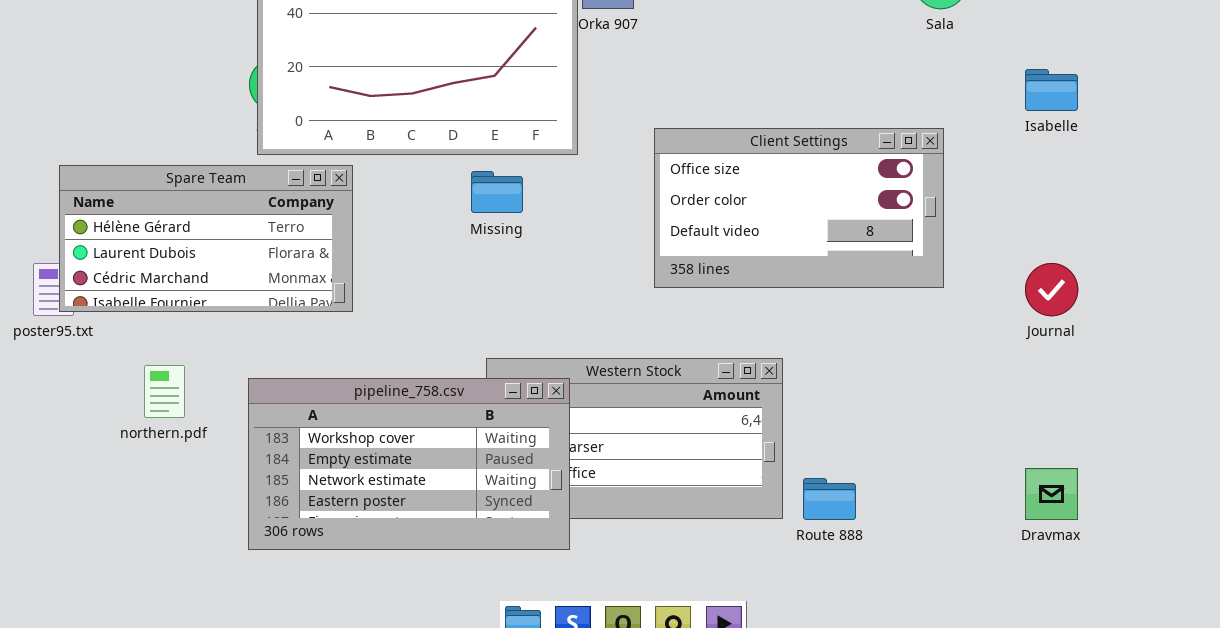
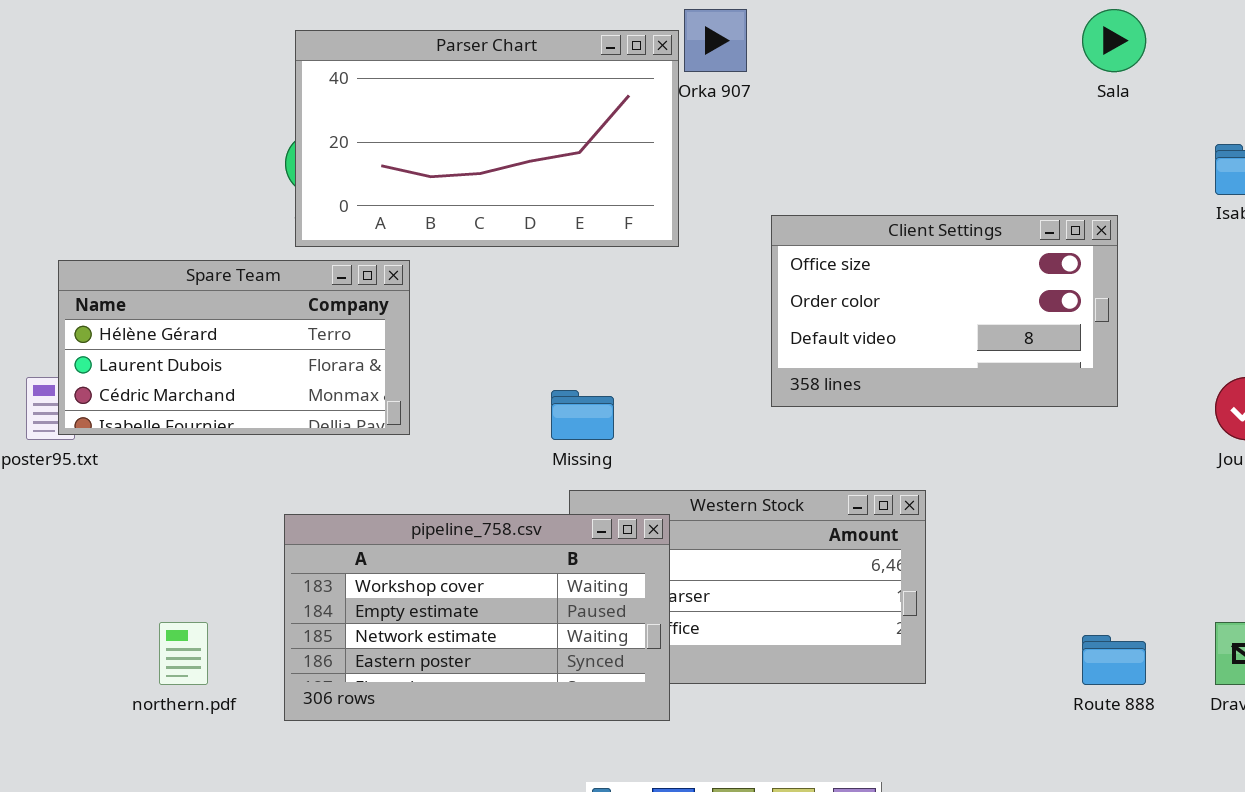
Missing: [471,171,523,213] -> [551,390,614,440], moved
northern.pdf: [144,365,185,418] -> [159,622,208,685], moved
Route 888: [803,478,856,520] -> [1082,635,1146,685], moved

